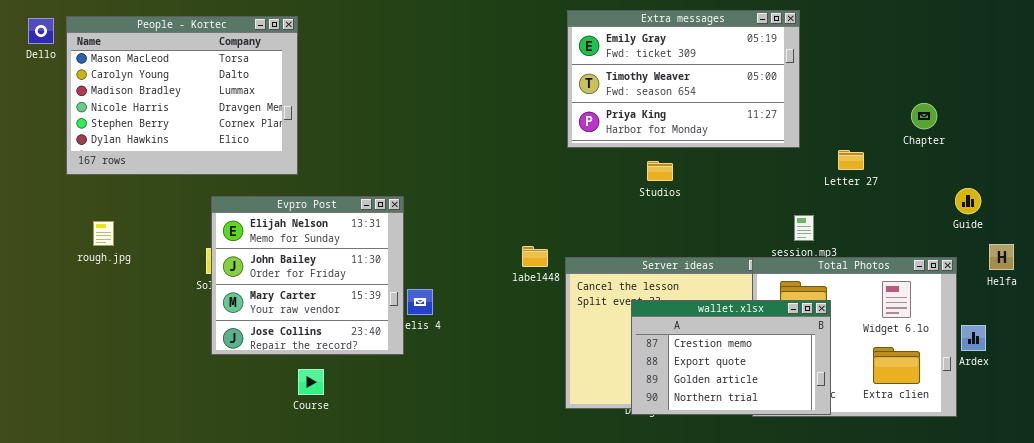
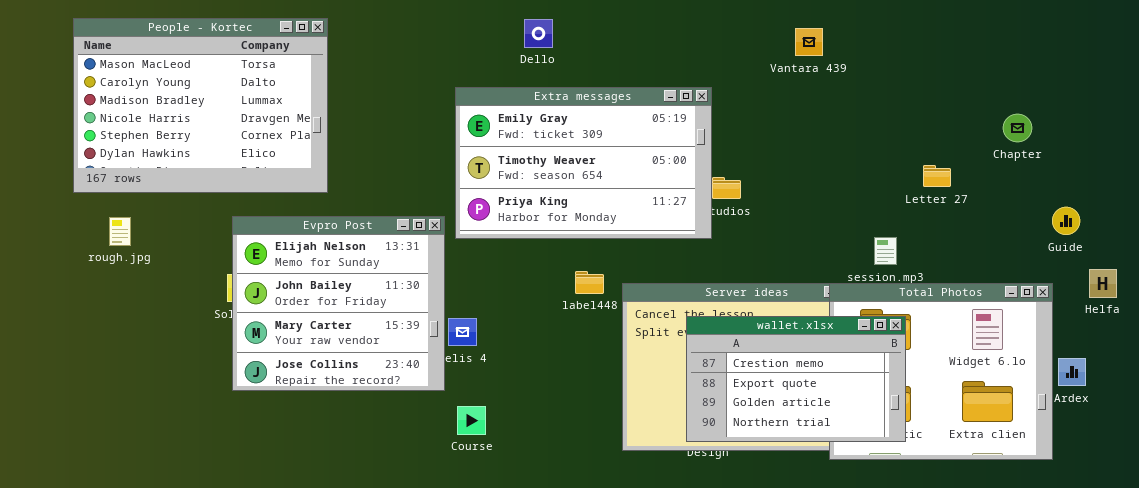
Extra messages: [567,10,800,148] -> [455,87,712,239], moved
Dello: [28,18,54,44] -> [524,19,553,48], moved
rough.jpg: [93,221,114,246] -> [109,217,131,246], moved
wallet.xlsx: [631,300,831,415] -> [686,316,906,442], moved
Course: [298,369,324,395] -> [457,406,486,435], moved

